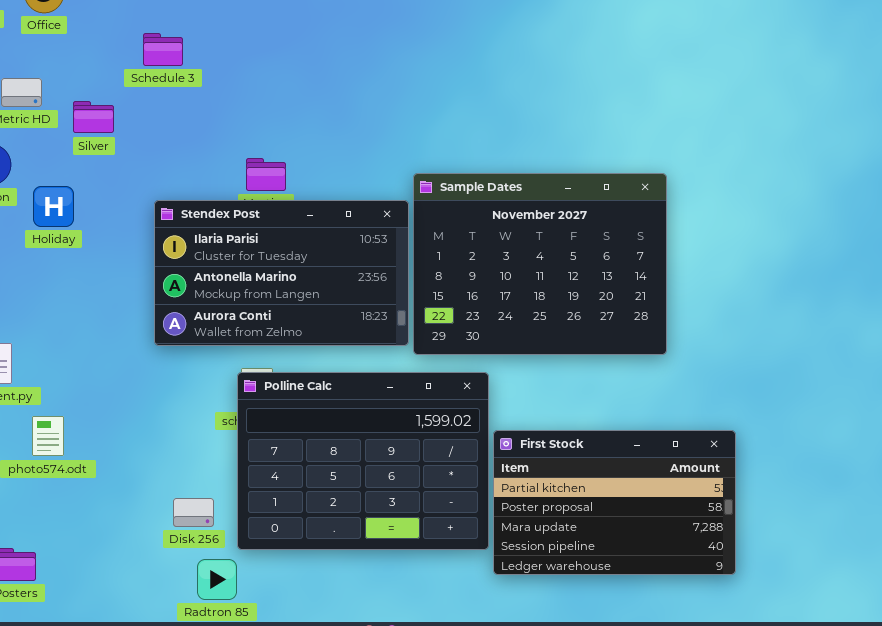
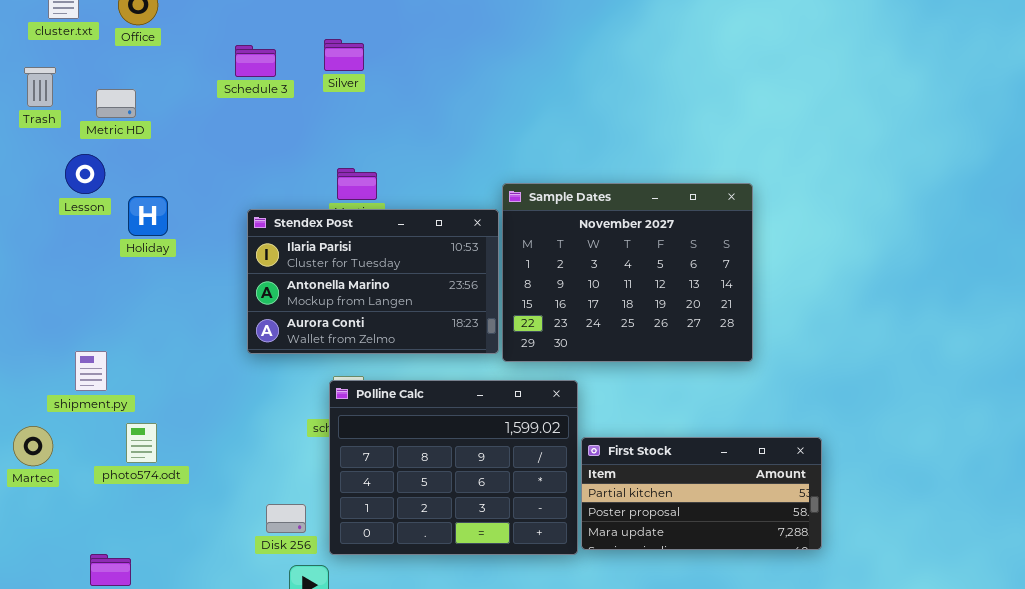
Silver: [73,101,114,133] -> [324,39,364,71], moved
First Stock: [493,430,736,575] -> [581,437,822,550], resized

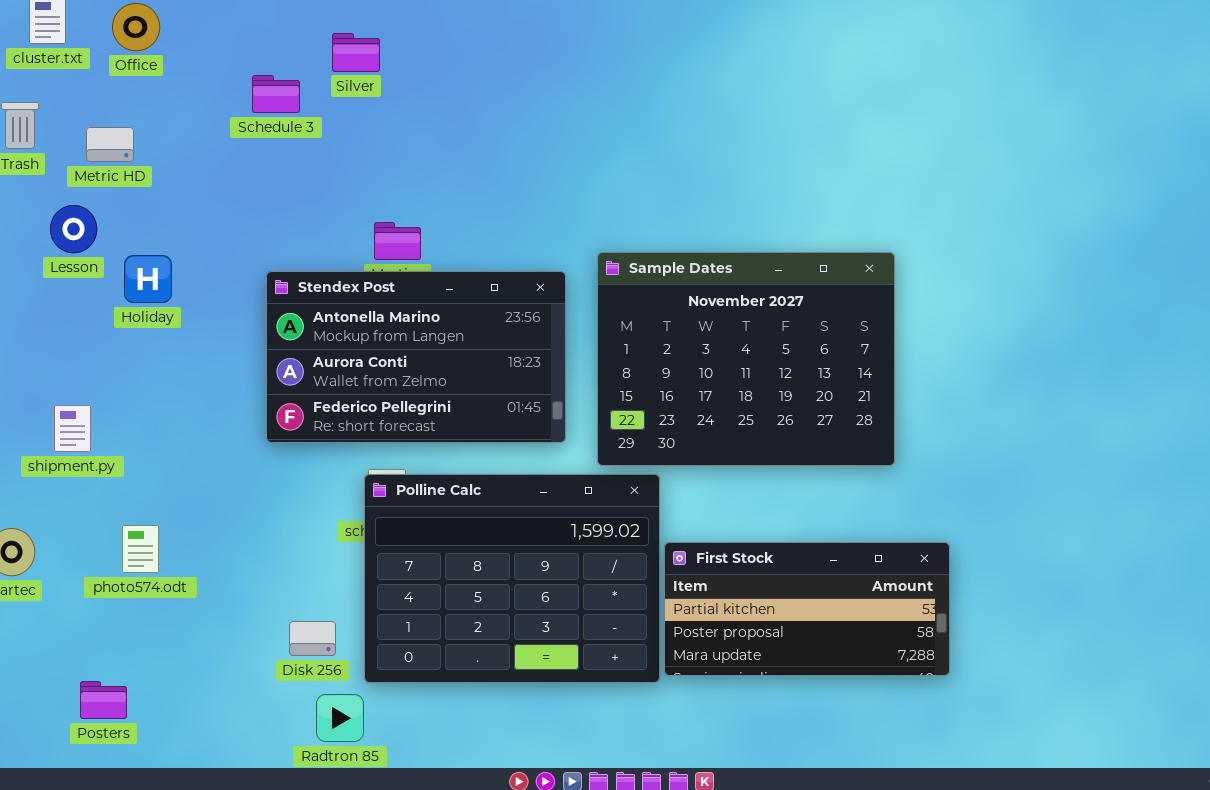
Silver: [324,39,364,71] -> [332,33,380,72], moved
Sample Dates: [502,183,753,362] -> [597,252,895,466], moved
Stendex Post: [247,209,499,354] -> [266,271,566,443], scrolled down 1 row
shipment.py: [75,351,107,391] -> [54,405,91,452], moved

